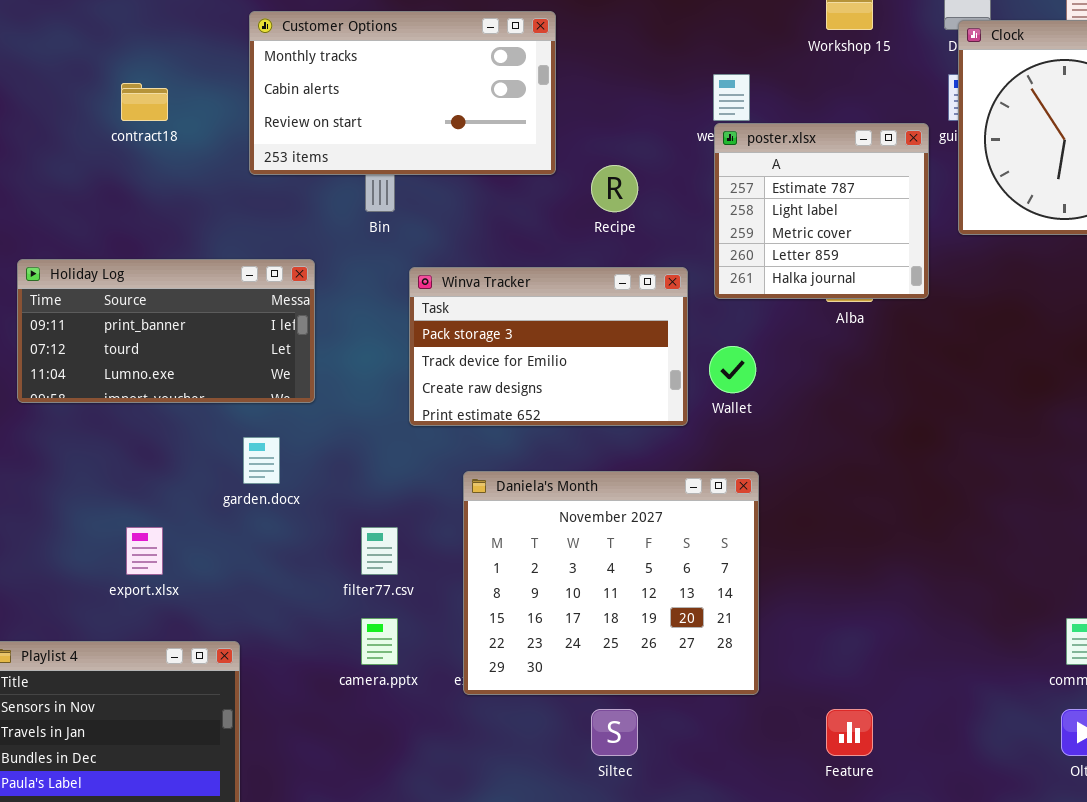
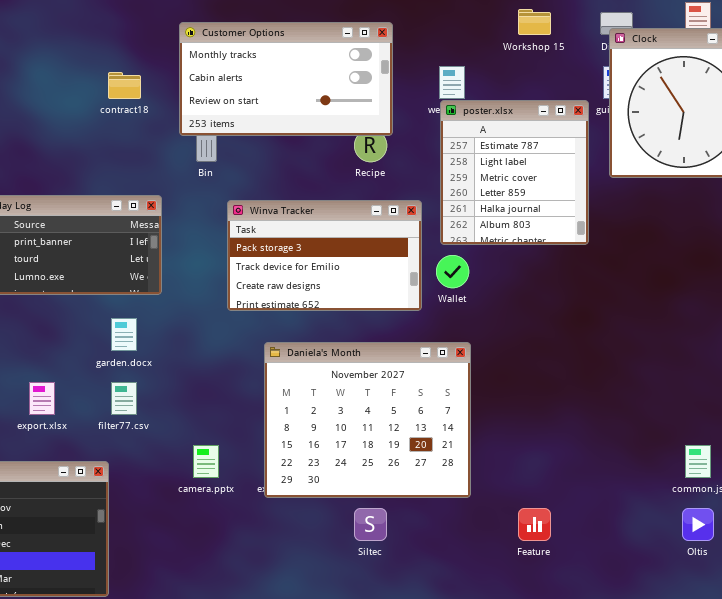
Customer Options: [249,11,556,175] -> [179,22,393,136], moved
contract18: [121,83,168,121] -> [108,72,141,99], moved
poster.xlsx: [714,123,929,299] -> [440,100,589,245], resized
filter77.csv: [361,527,398,575] -> [111,382,137,415], moved

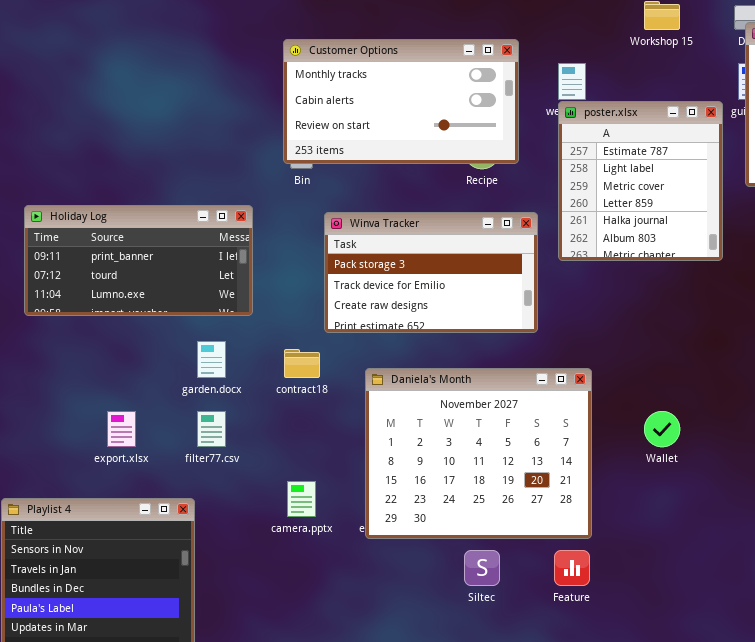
Customer Options: [179,22,393,136] -> [283,39,519,164], moved
contract18: [108,72,141,99] -> [284,349,320,378], moved
Wallet: [436,255,469,288] -> [644,411,680,447], moved
Feature: [518,508,551,541] -> [554,550,590,586], moved

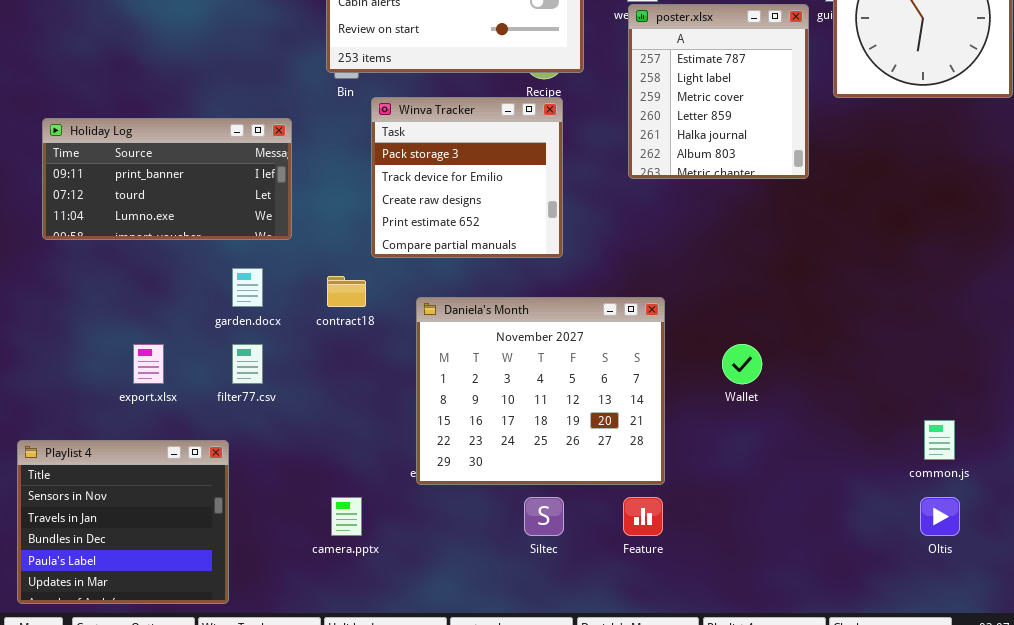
Winva Tracker: [324,212,538,333] -> [371,97,563,258], resized
camera.pptx: [287,481,316,517] -> [331,497,362,536], moved

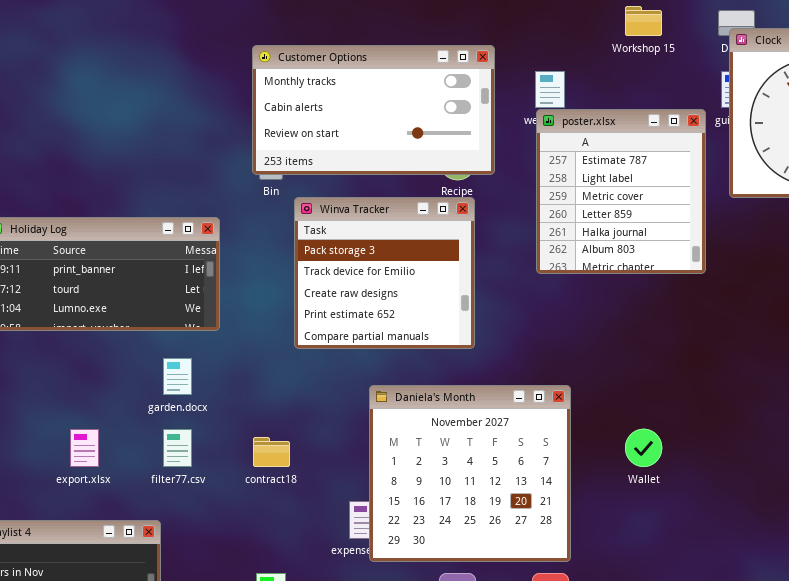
contract18: [327,276,366,307] -> [253,437,290,467], moved
Daniela's Month: [416,297,665,485] -> [369,385,571,562], resized

